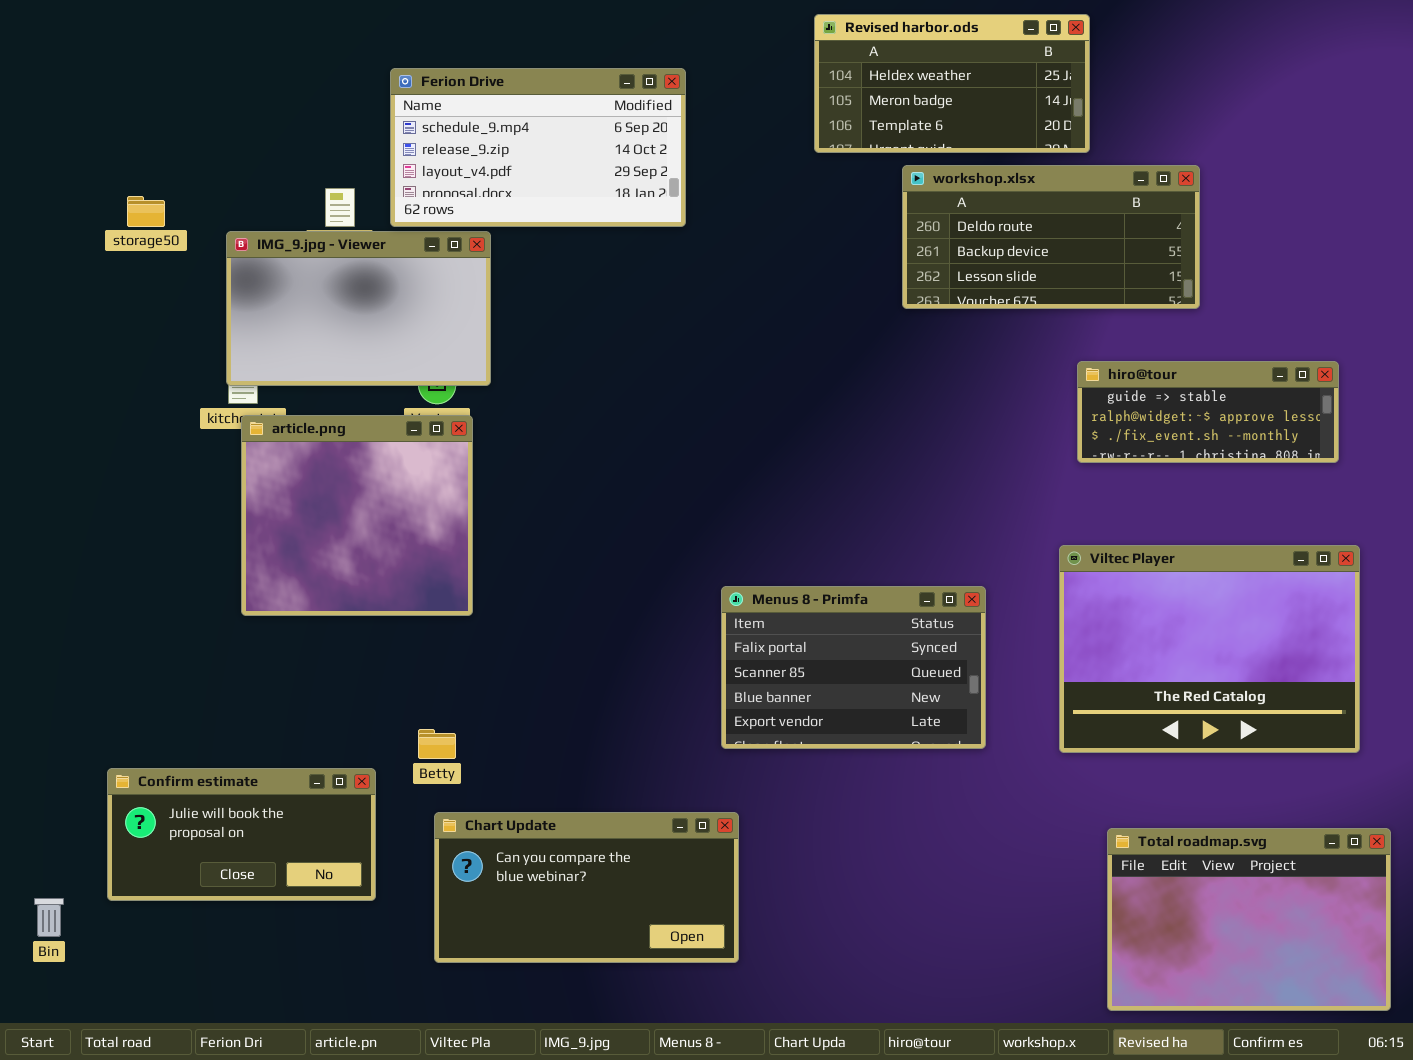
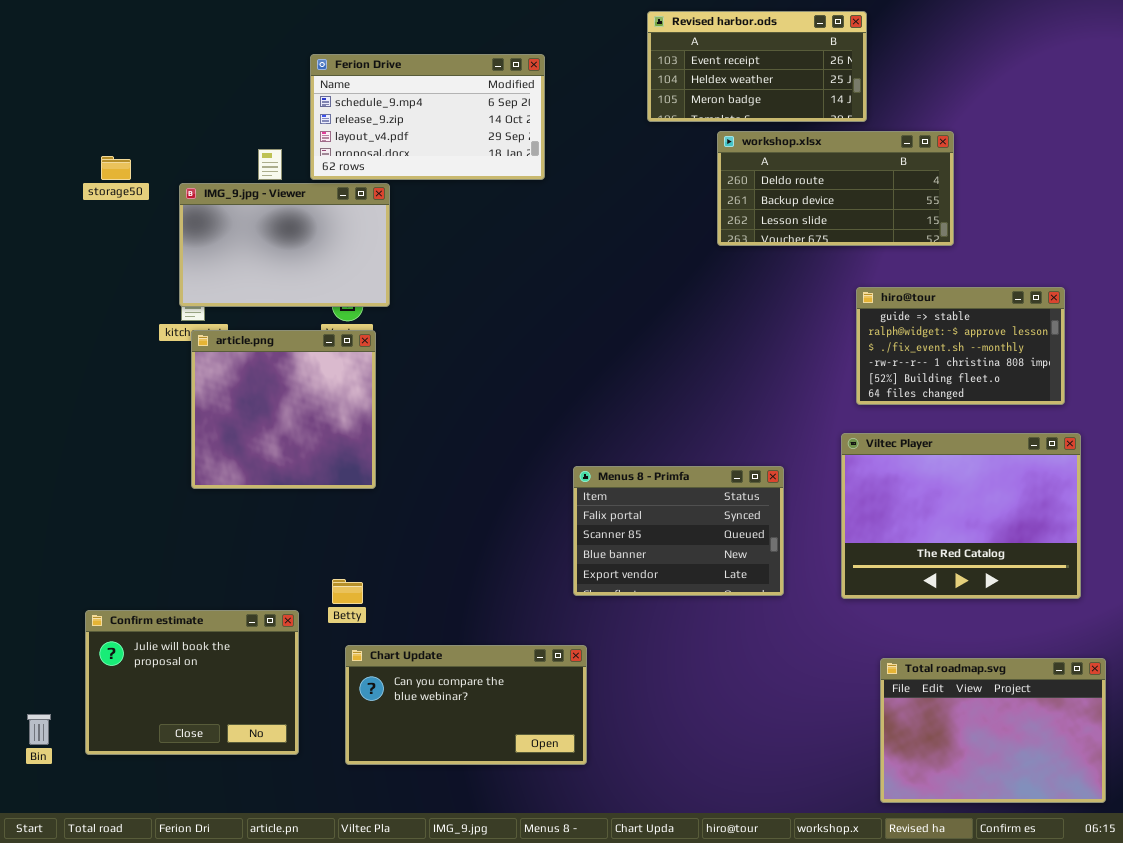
Revised harbor.ods: [814,14,1090,153] -> [647,11,867,122], scrolled up 1 row
hiro@tour: [1077,361,1339,463] -> [856,287,1065,405], resized
Confirm estimate: [107,768,376,901] -> [85,610,299,755], resized

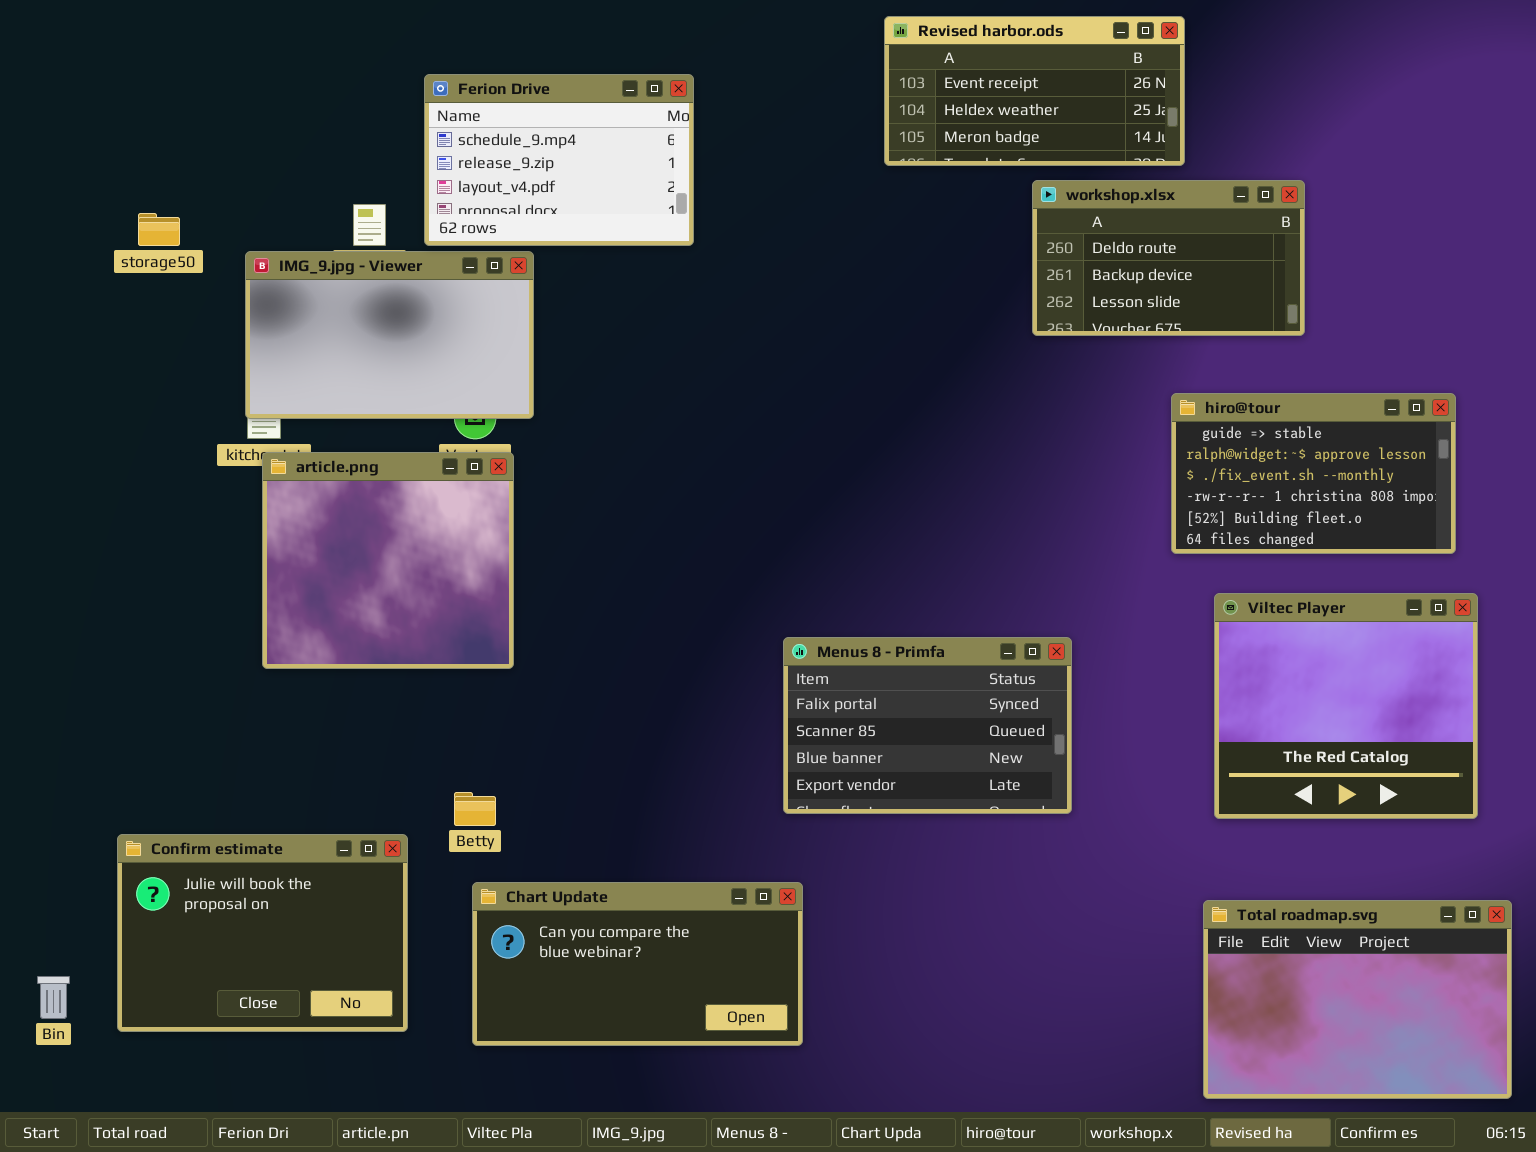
Ferion Drive: [310,54,545,180] -> [424,74,694,246], resized
workshop.xlsx: [717,131,954,246] -> [1032,180,1305,336], resized
Viltec Player: [841,433,1081,599] -> [1214,593,1478,819], resized

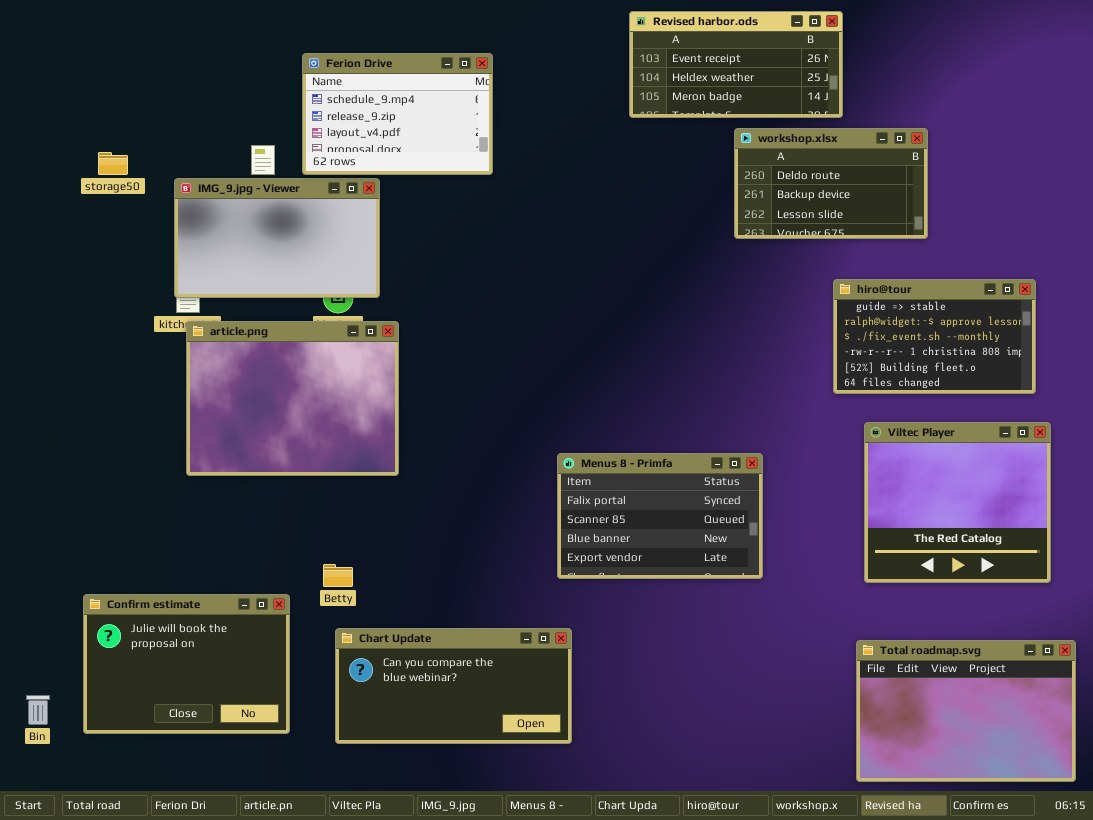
article.png: [262,452,514,669] -> [186,321,399,476], resized

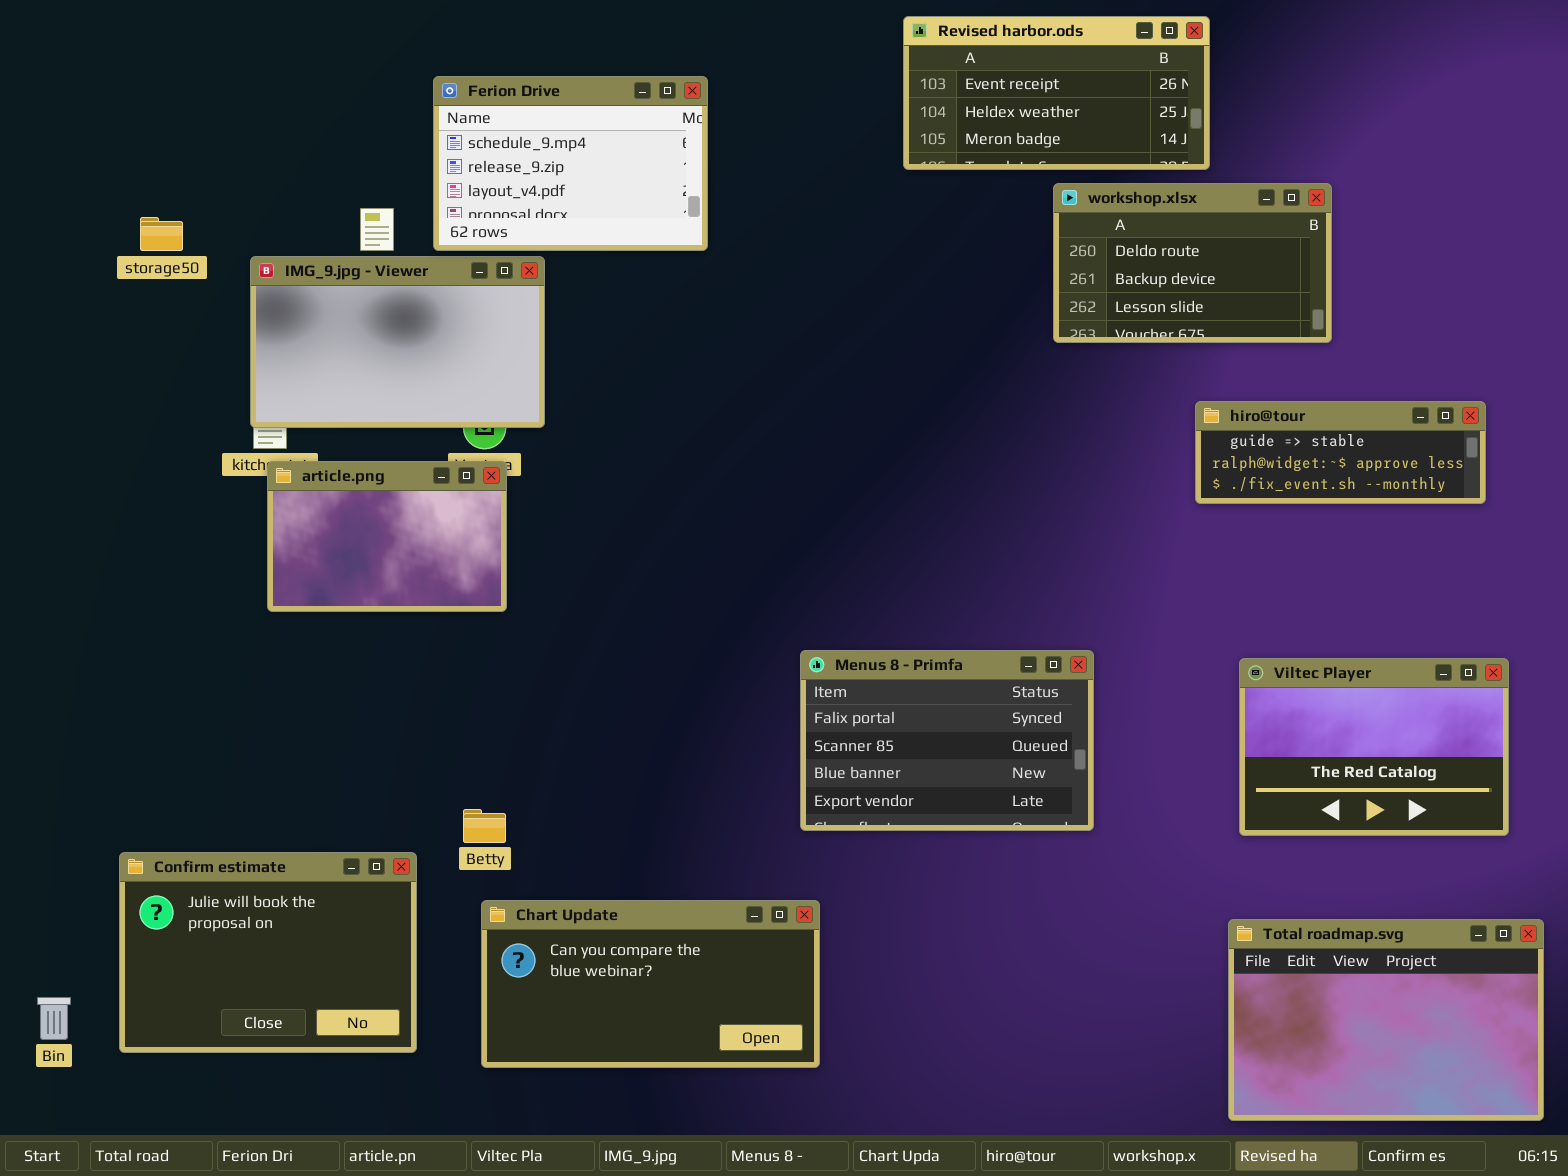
hiro@tour: [833,279,1036,394] -> [1195,401,1486,504], resized
article.png: [186,321,399,476] -> [267,461,507,612], resized
Viltec Player: [864,422,1051,583] -> [1239,658,1509,836], resized

